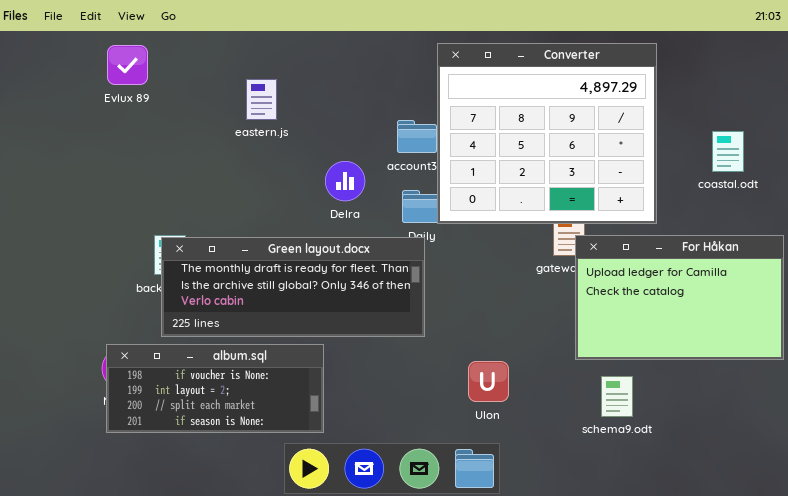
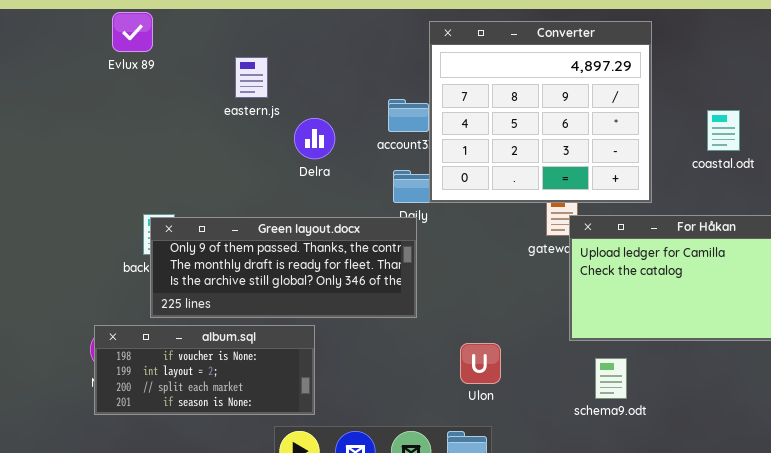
Evlux 89: [107,45,148,85] -> [112,12,153,52], moved
Delra: [325,161,365,201] -> [294,118,335,159], moved
Green layout.docx: [161,237,425,337] -> [150,217,417,318], scrolled up 1 row

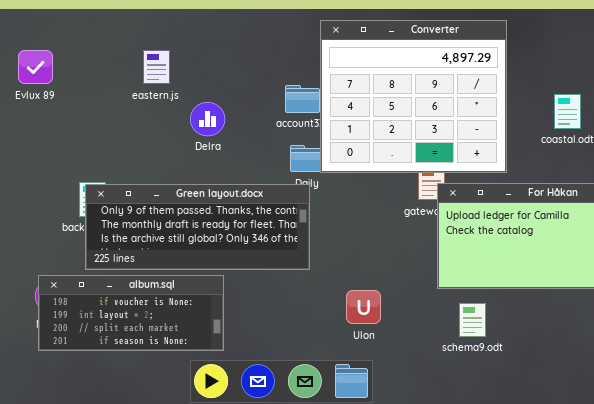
Evlux 89: [112,12,153,52] -> [18,50,53,84], moved
eastern.js: [235,57,268,98] -> [143,50,170,84], moved
Delra: [294,118,335,159] -> [190,102,225,136], moved

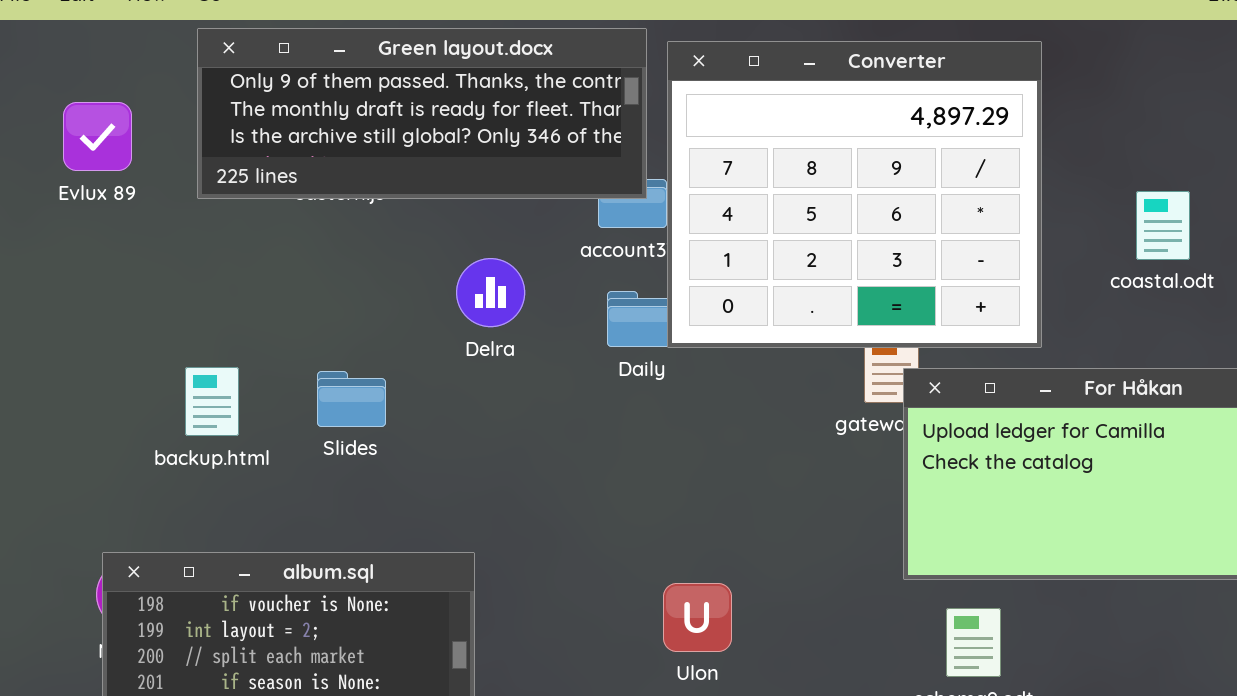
Delra: [190,102,225,136] -> [456,258,525,327], moved
Green layout.docx: [85,184,310,270] -> [197,28,647,199], moved
Ulon: [346,290,381,324] -> [663,583,732,652], moved

